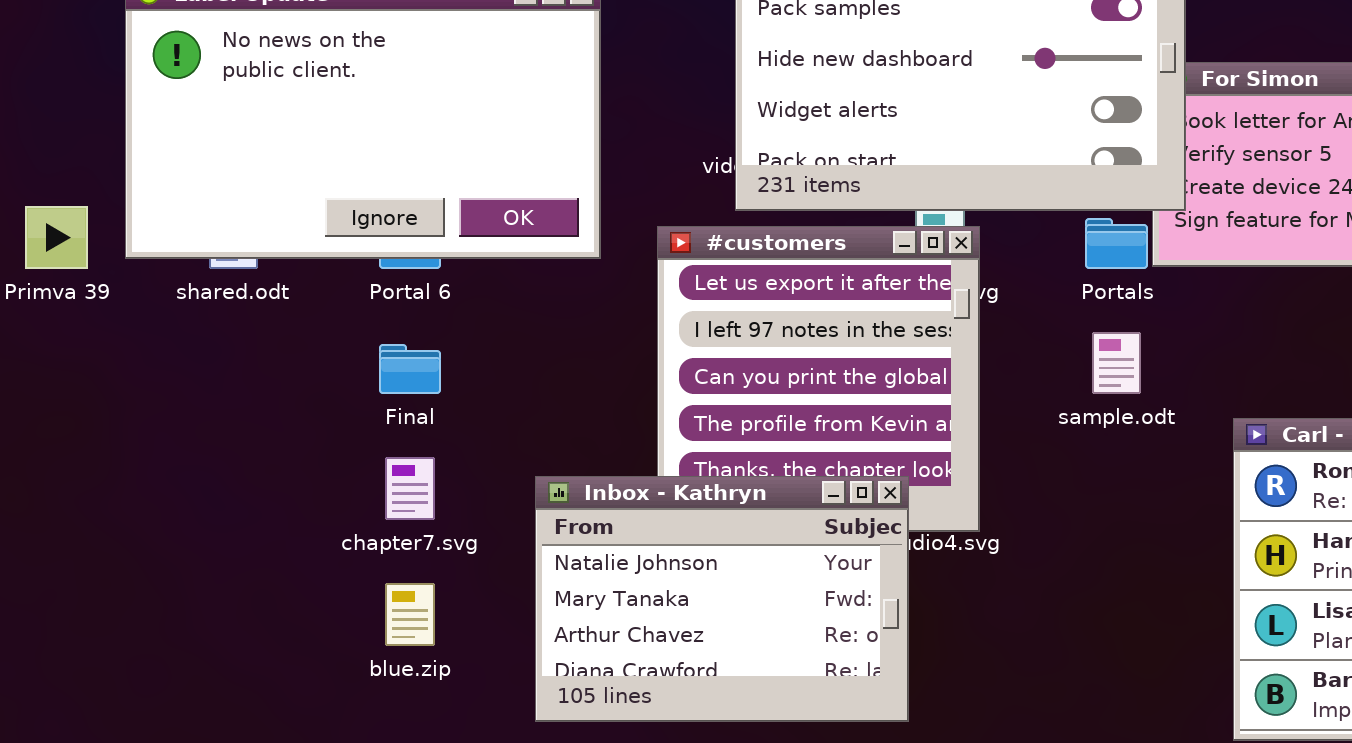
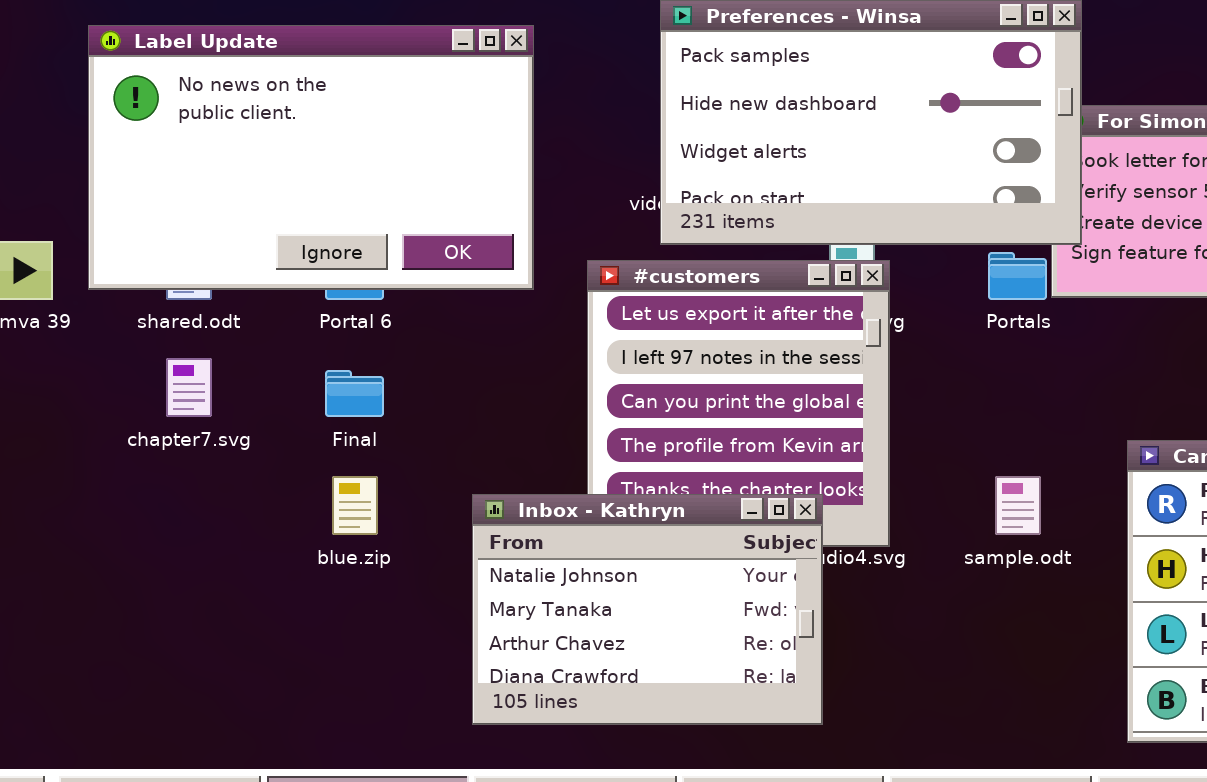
sample.odt: [1092,332,1141,394] -> [995,476,1041,535], moved
chapter7.svg: [385,457,435,520] -> [166,358,212,417], moved
blue.zip: [385,583,435,646] -> [332,476,378,535], moved

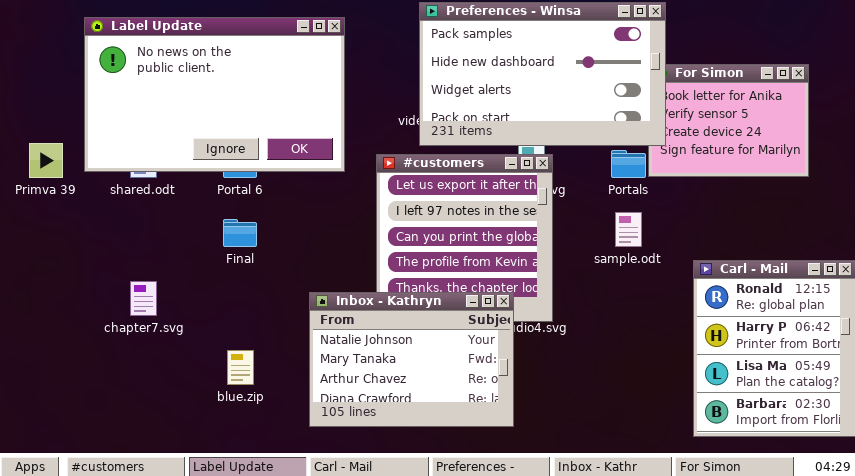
chapter7.svg: [166,358,212,417] -> [130,281,157,316], moved
blue.zip: [332,476,378,535] -> [227,350,254,385], moved
sample.odt: [995,476,1041,535] -> [615,212,642,247], moved

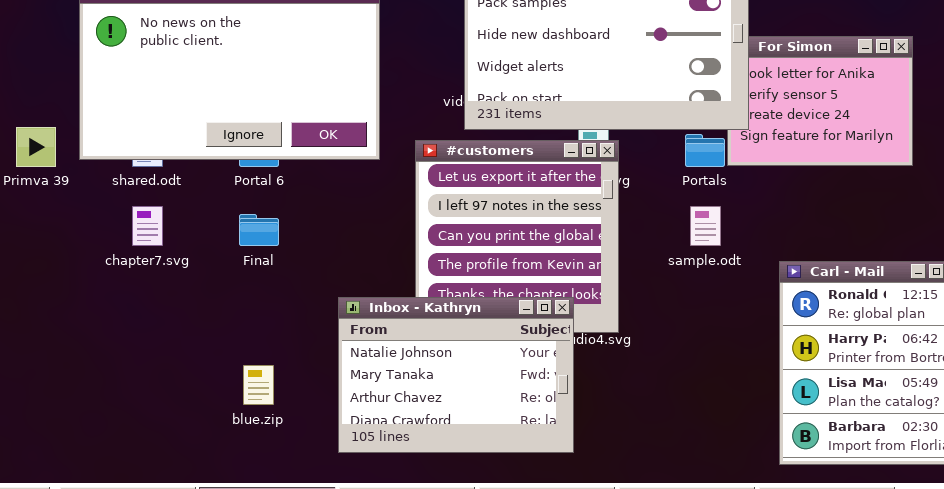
chapter7.svg: [130,281,157,316] -> [132,206,163,246], moved

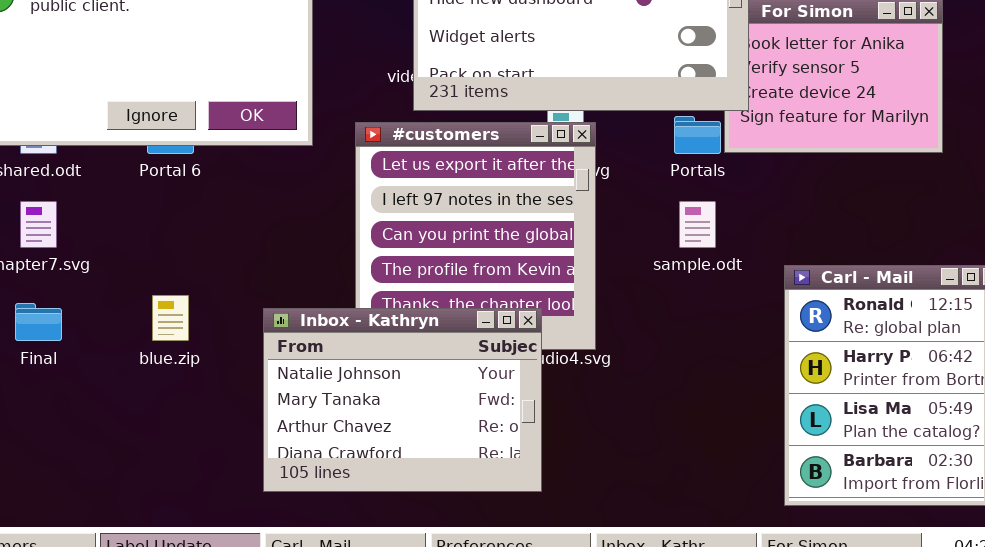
Final: [239,214,279,246] -> [15,303,62,341], moved
blue.zip: [243,365,274,405] -> [152,295,189,341], moved

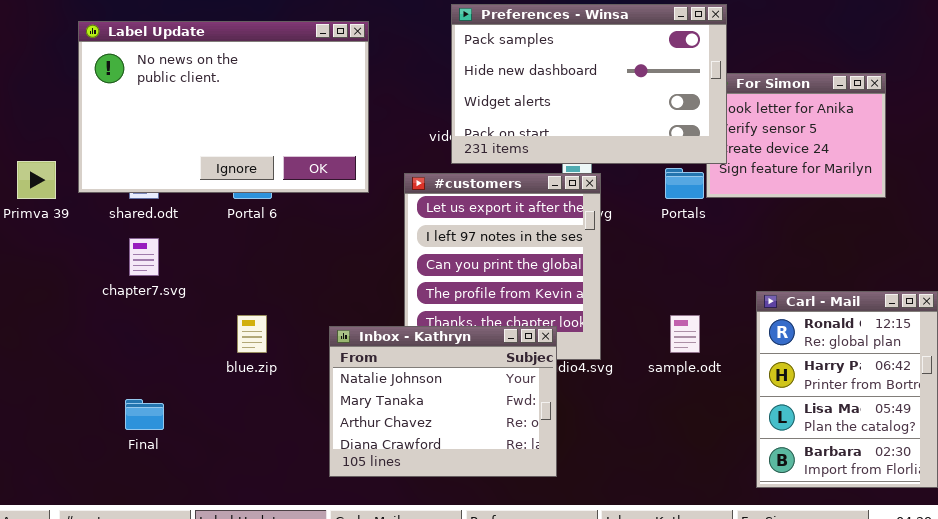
sample.odt: [679,201,716,248] -> [670,315,700,353], moved
Final: [15,303,62,341] -> [125,399,164,430], moved

